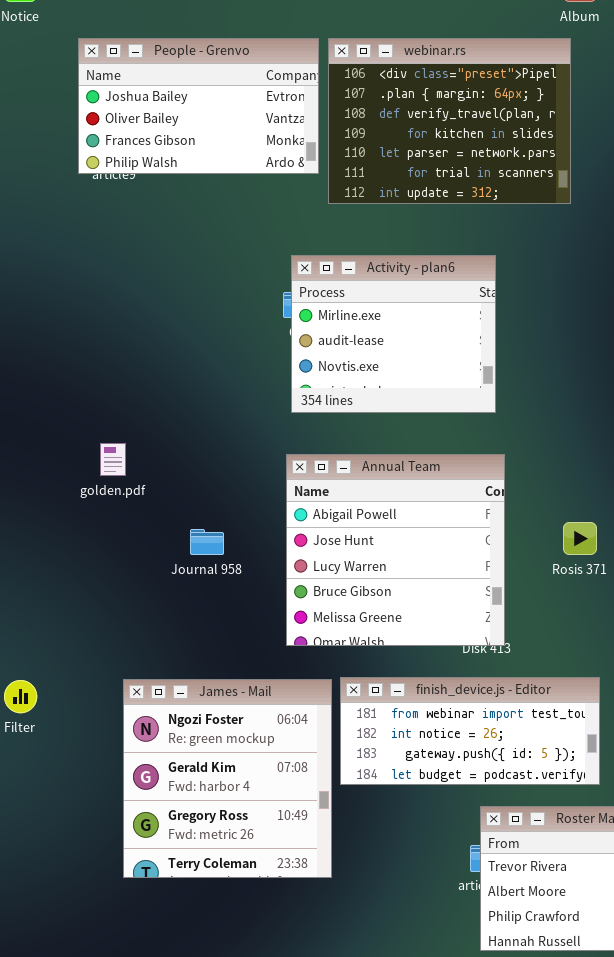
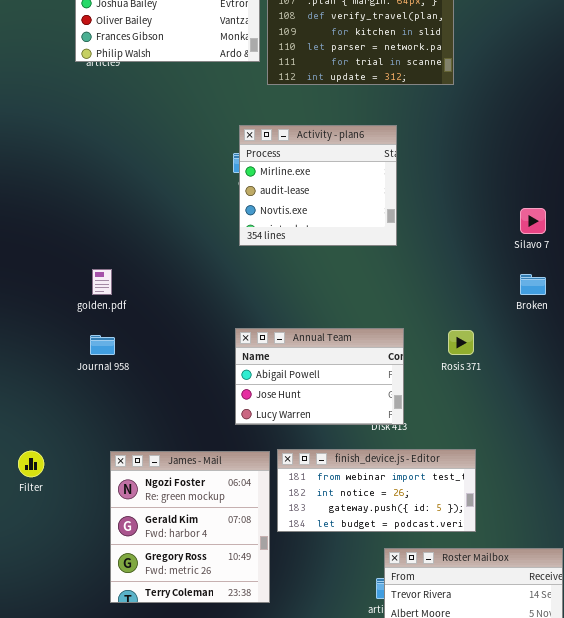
Annual Team: [286,454,505,646] -> [235,328,404,425], resized
Journal 958: [190,529,224,555] -> [90,335,115,355], moved

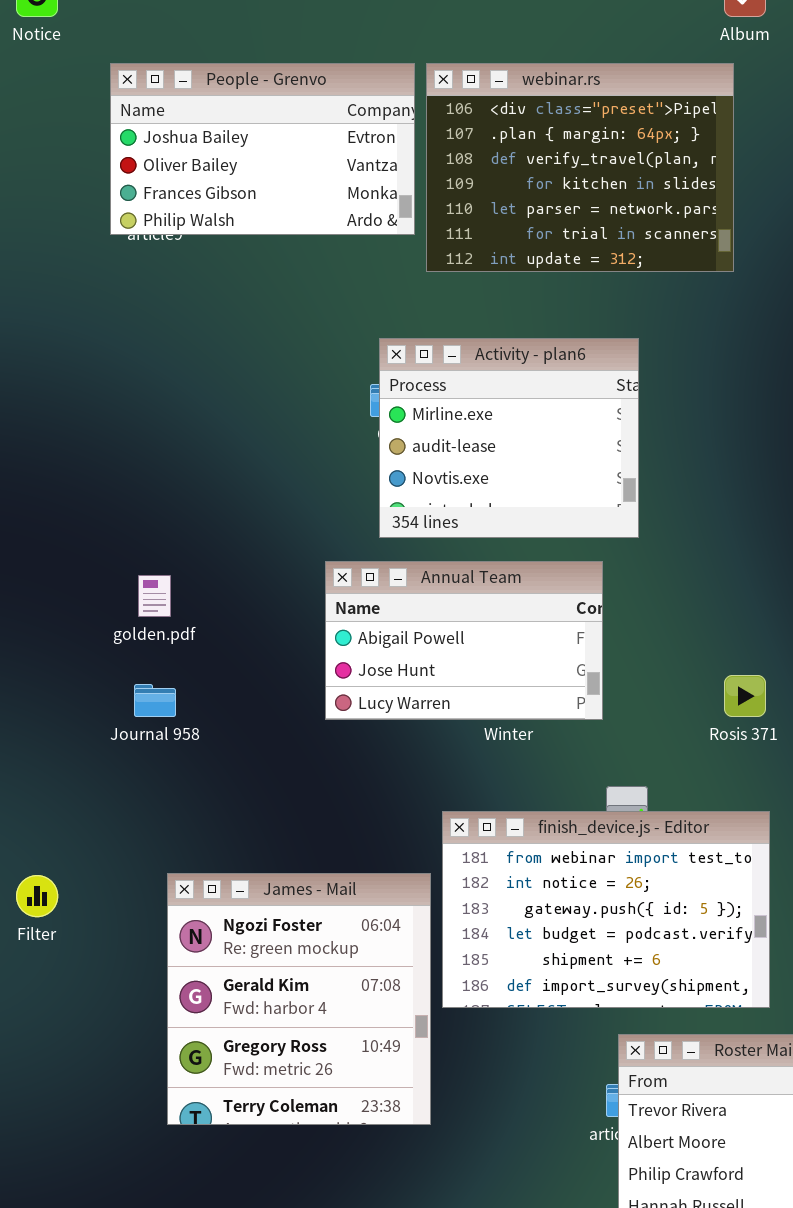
Annual Team: [235,328,404,425] -> [325,561,603,720], moved
finish_device.js - Editor: [277,449,476,532] -> [442,811,770,1008], resized

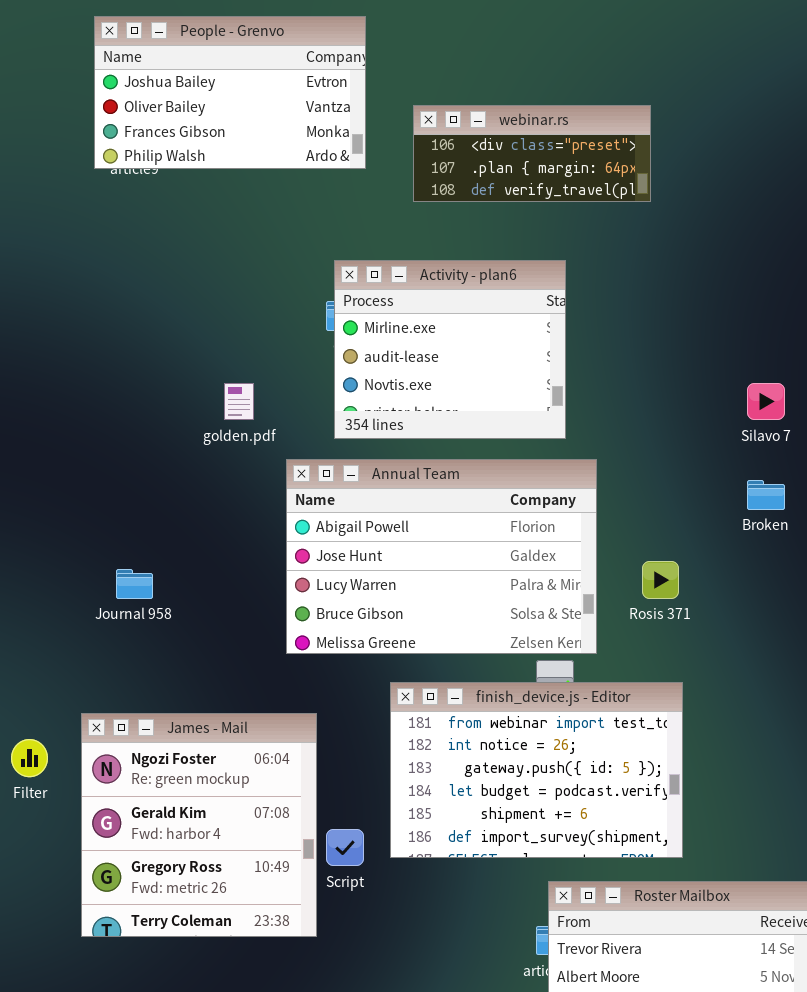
webinar.rs: [426,63,734,272] -> [413,105,651,202], resized
Annual Team: [325,561,603,720] -> [286,459,597,654], resized
golden.pdf: [138,575,171,617] -> [224,383,254,420], moved
James - Mail: [167,873,431,1125] -> [81,713,317,937], moved

